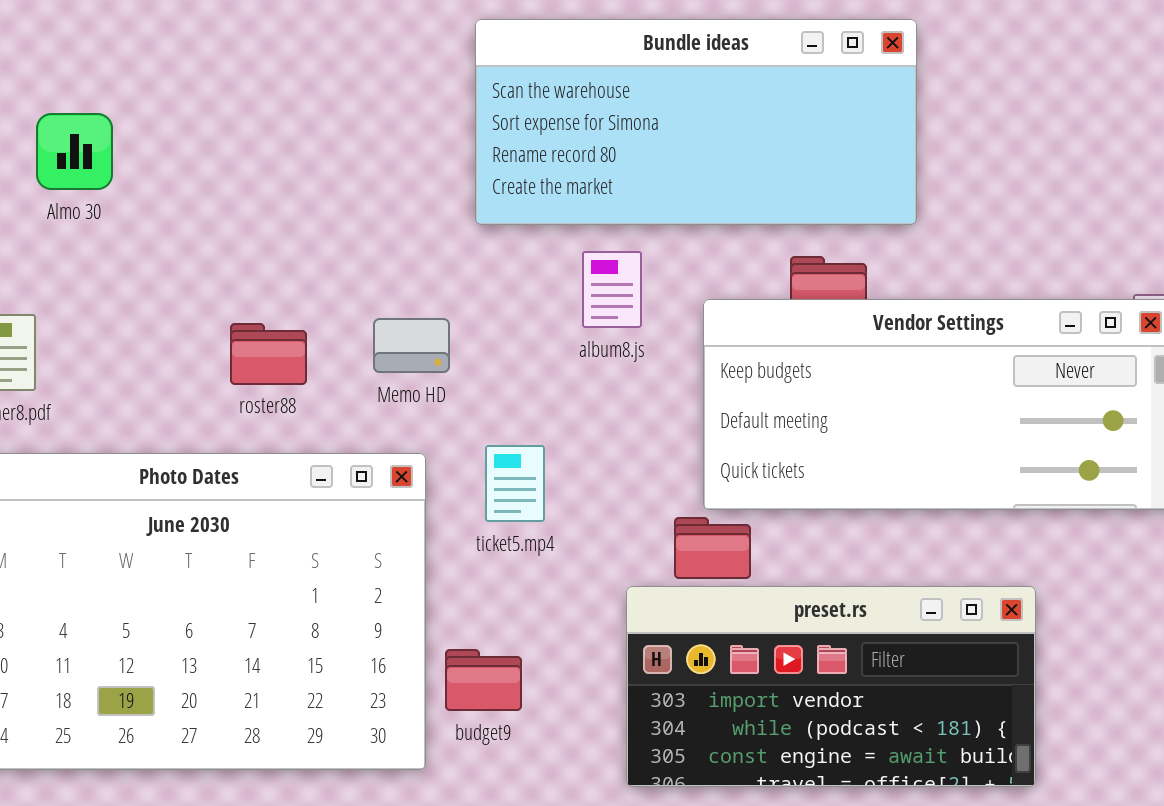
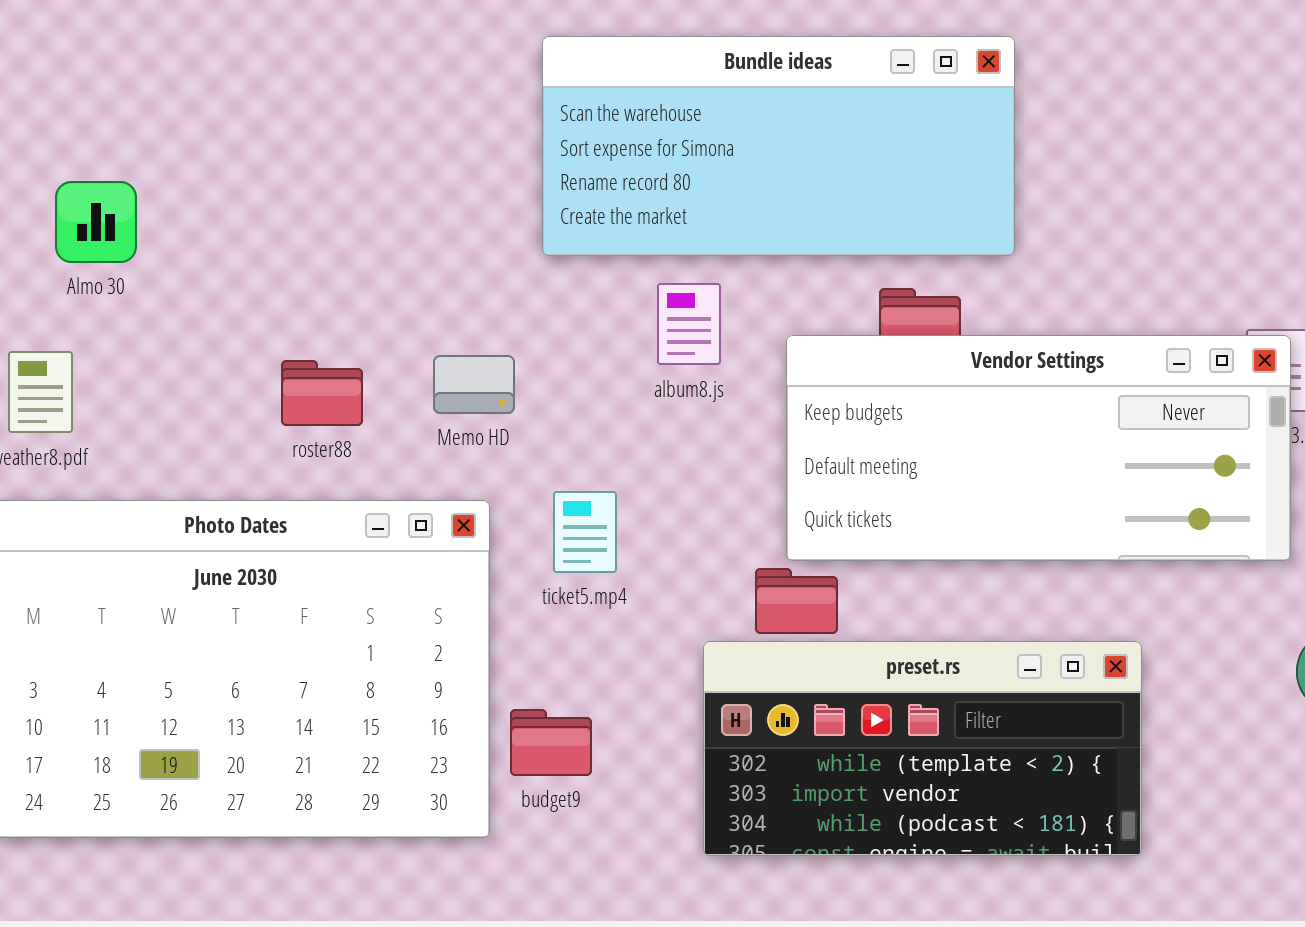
Almo 30: [36,113,113,190] -> [55,181,137,263], moved
preset.rs: [626,586,1036,787] -> [703,641,1142,856], scrolled up 1 row

